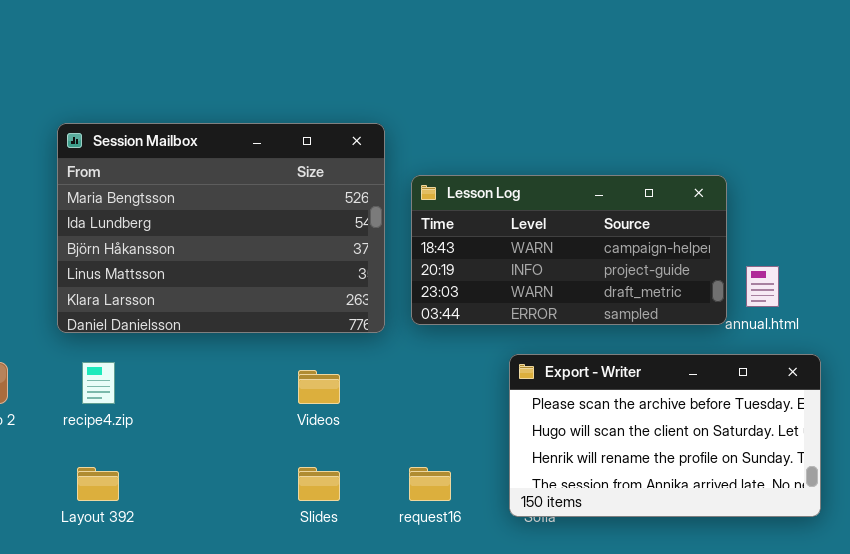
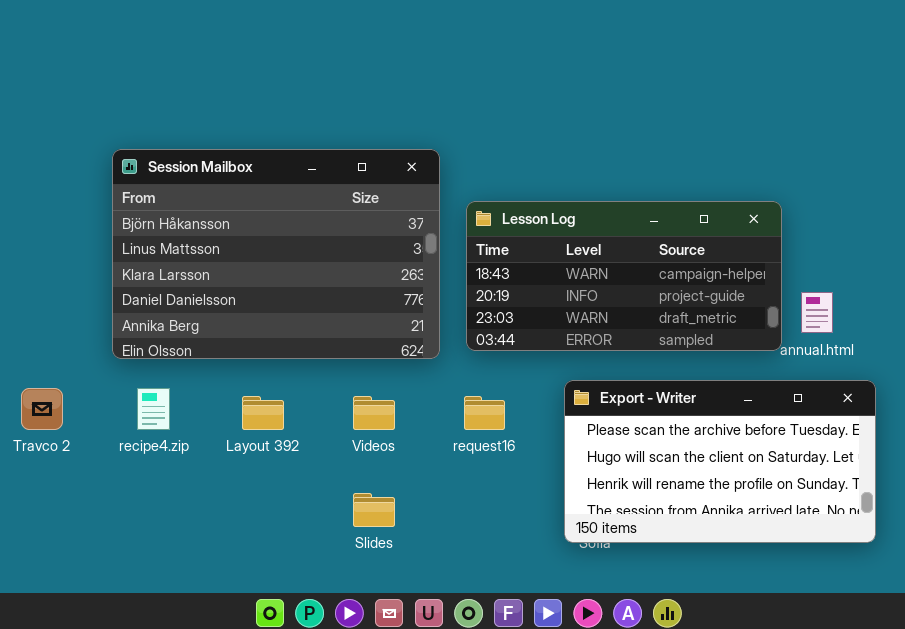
Session Mailbox: [57,123,385,333] -> [112,149,440,359], scrolled down 2 rows
Layout 392: [77,467,119,501] -> [242,396,284,430], moved
request16: [409,467,451,501] -> [464,396,505,430], moved

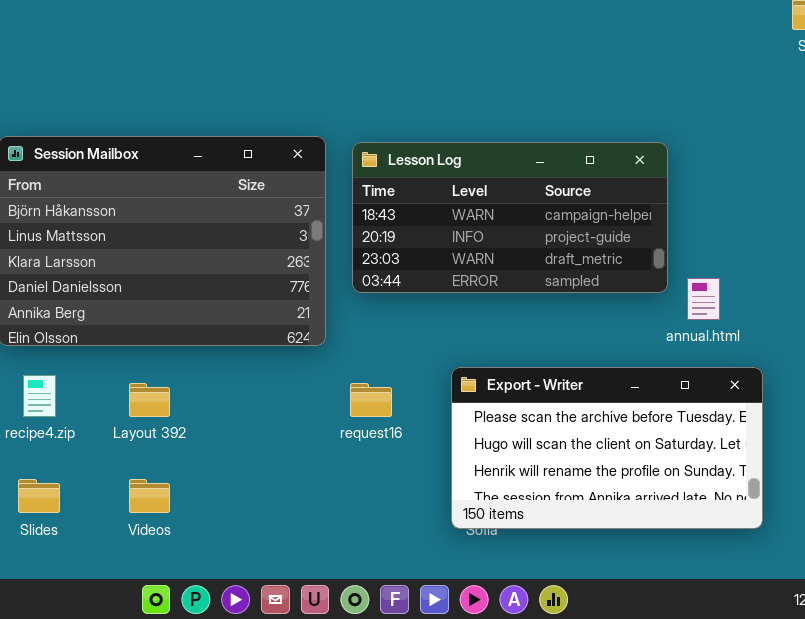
Lesson Log: [466,201,782,351] -> [352,142,668,293], moved
Videos: [353,396,395,430] -> [129,479,170,513], moved
Slides: [353,493,395,527] -> [18,479,60,513], moved

